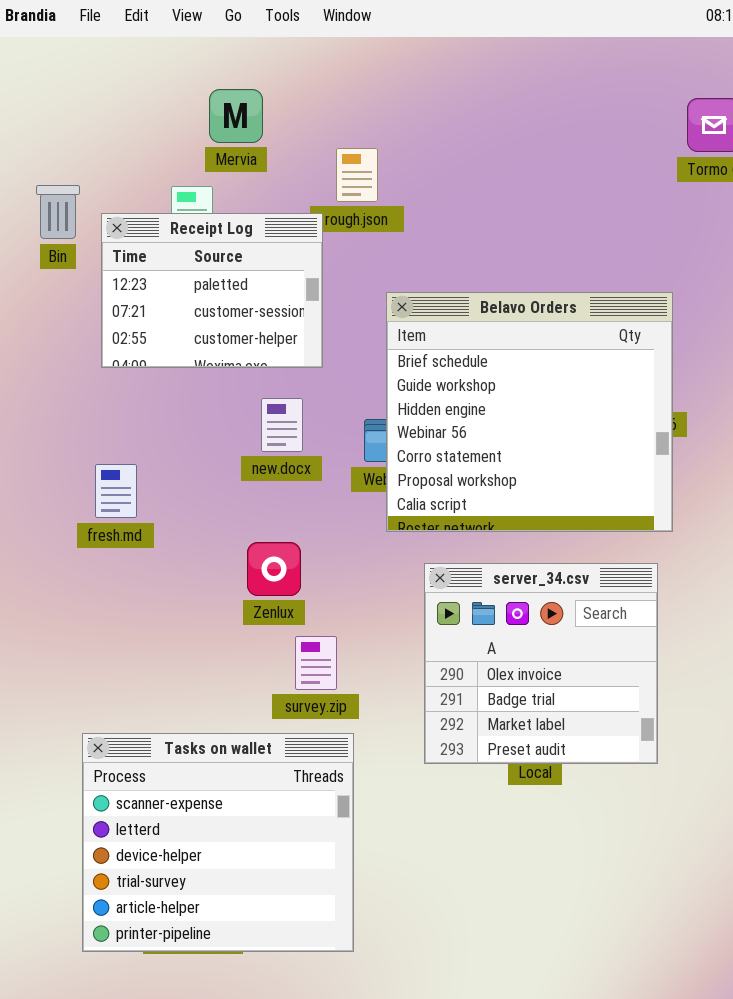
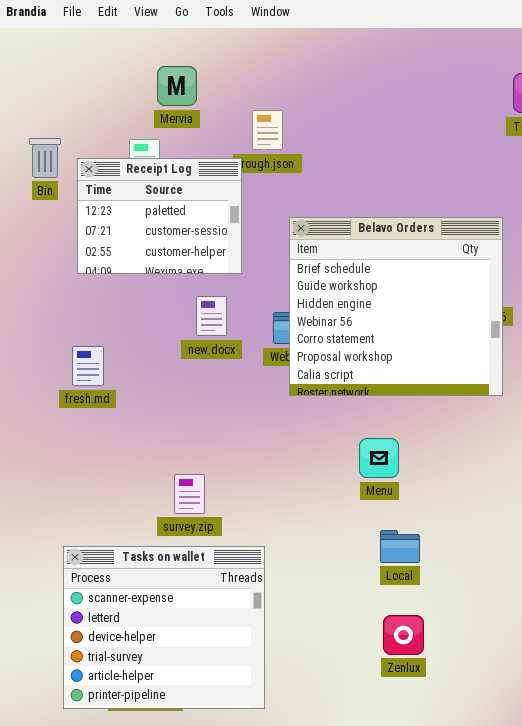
Zenlux: [247,542,301,596] -> [383,615,424,655], moved
server_34.csv: [424,563,658,764] -> none, closed
survey.zip: [295,636,337,690] -> [174,474,205,514], moved

